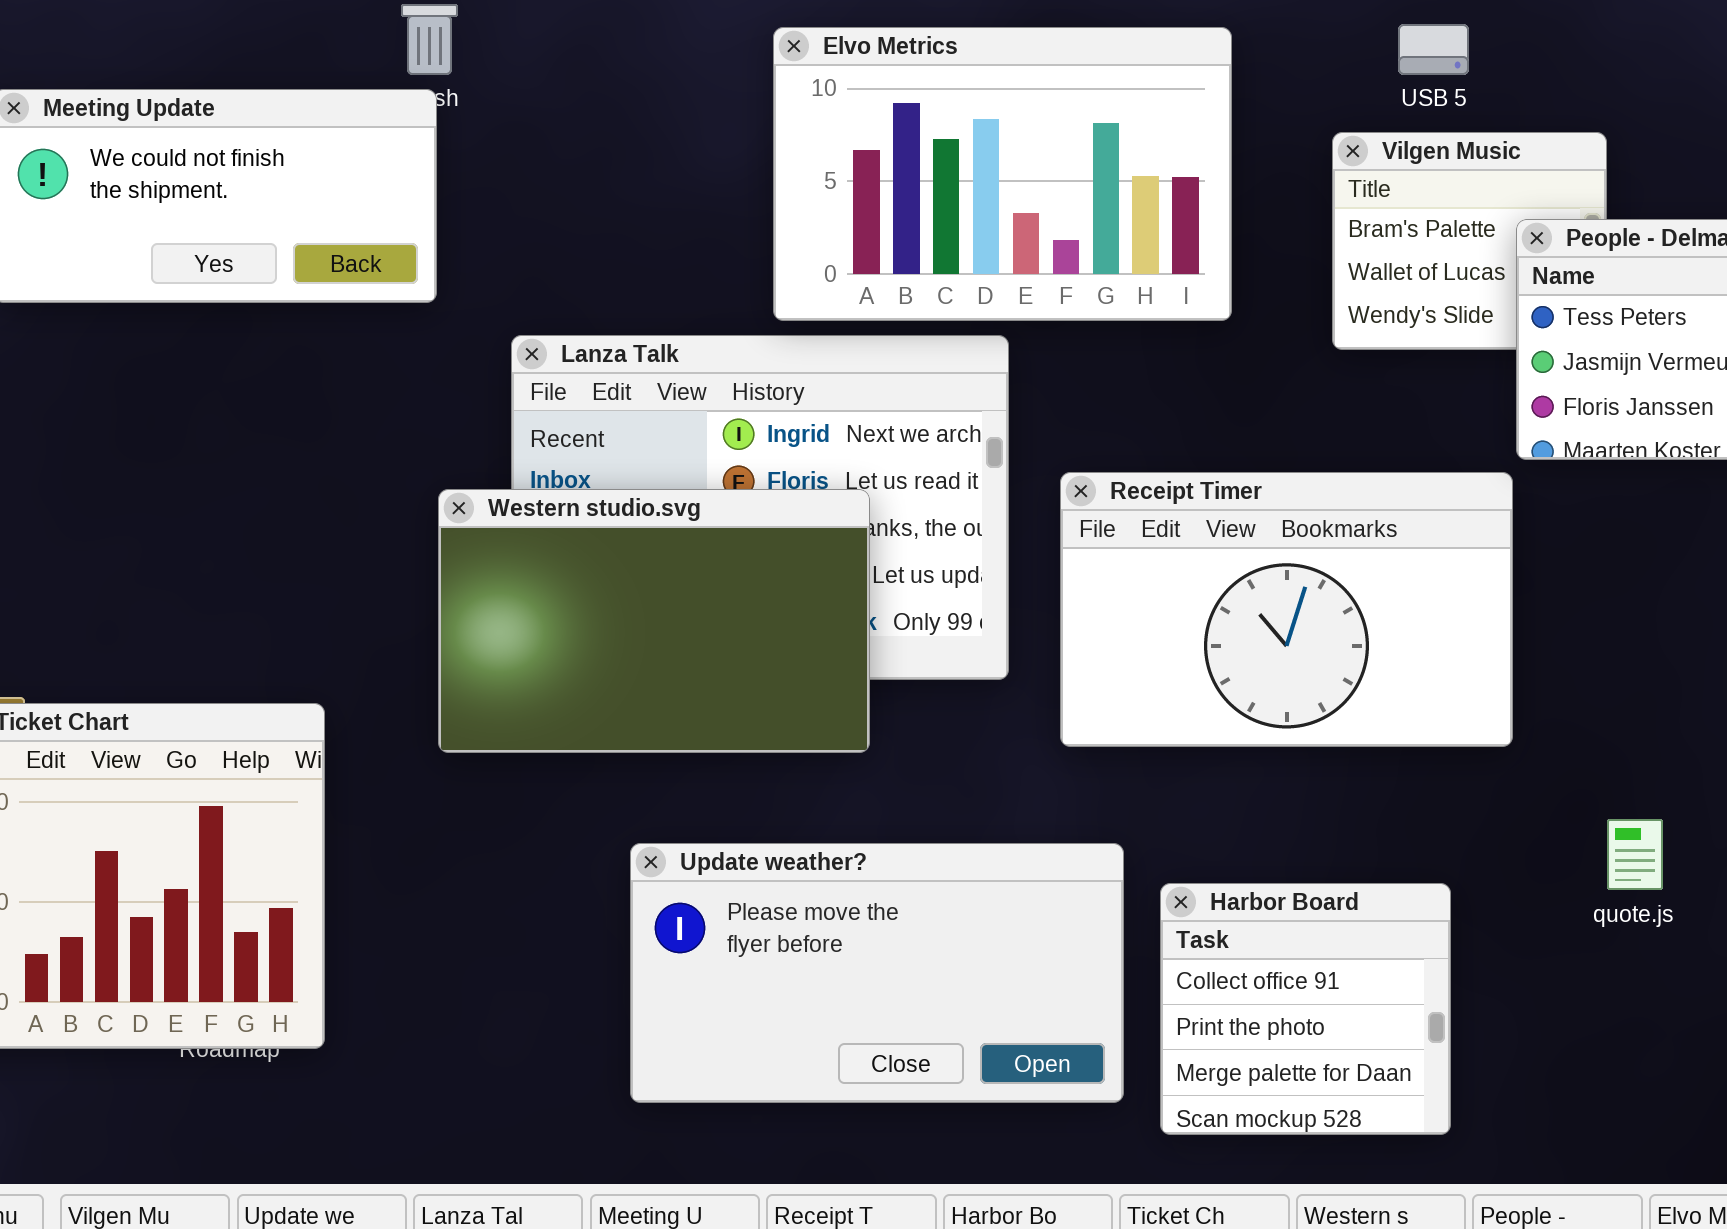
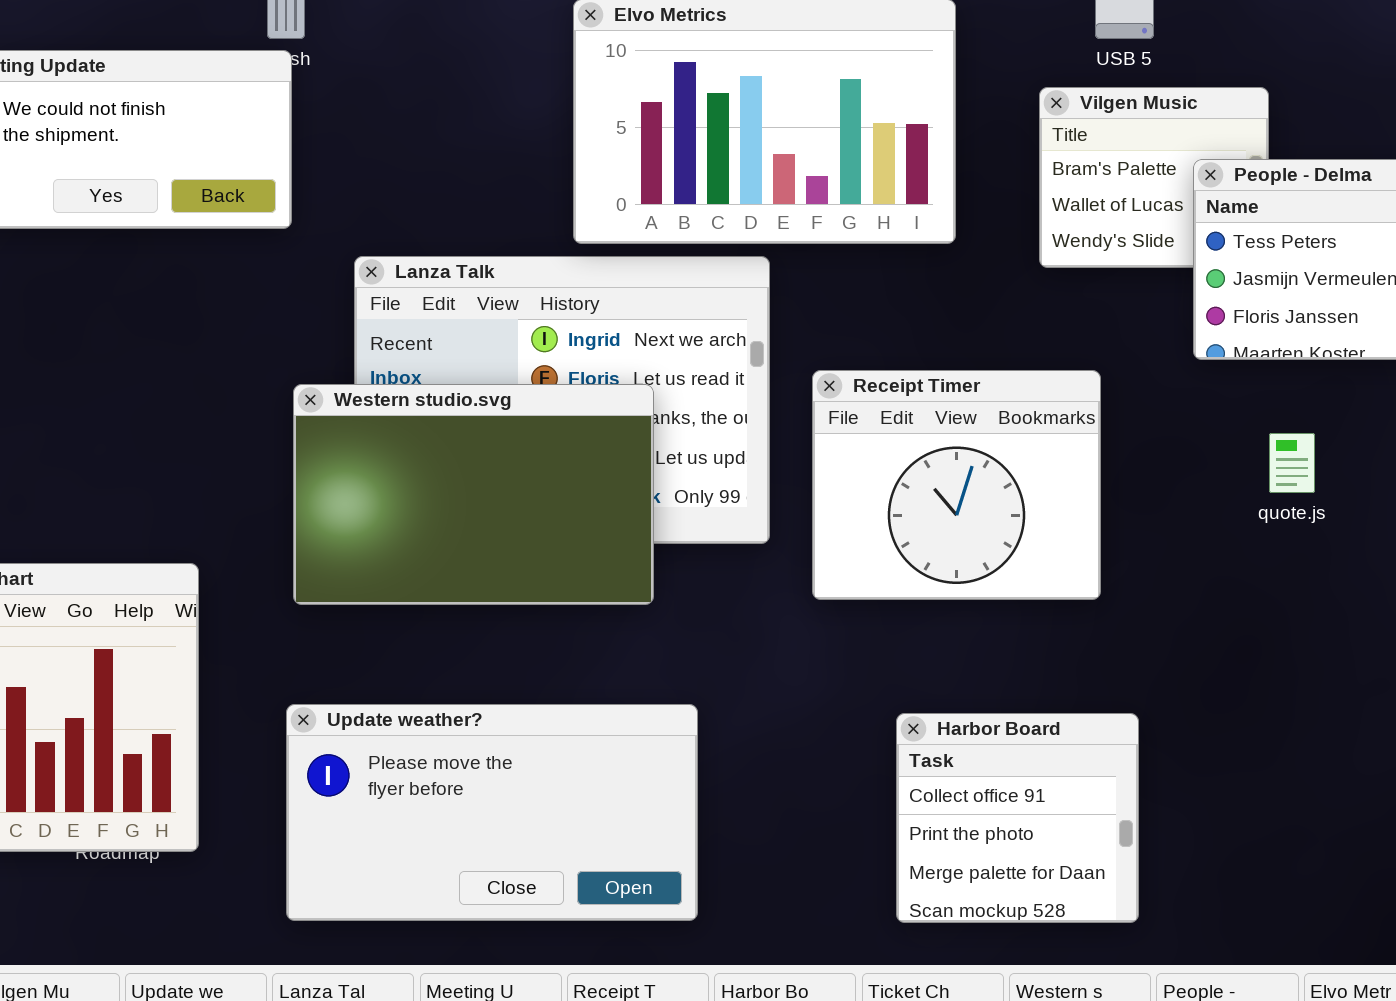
Receipt Timer: [1060,472,1513,747] -> [812,370,1101,600], resized
quote.js: [1607,819,1663,890] -> [1269,433,1315,493], moved
Update weather?: [630,843,1124,1103] -> [286,704,698,921], moved

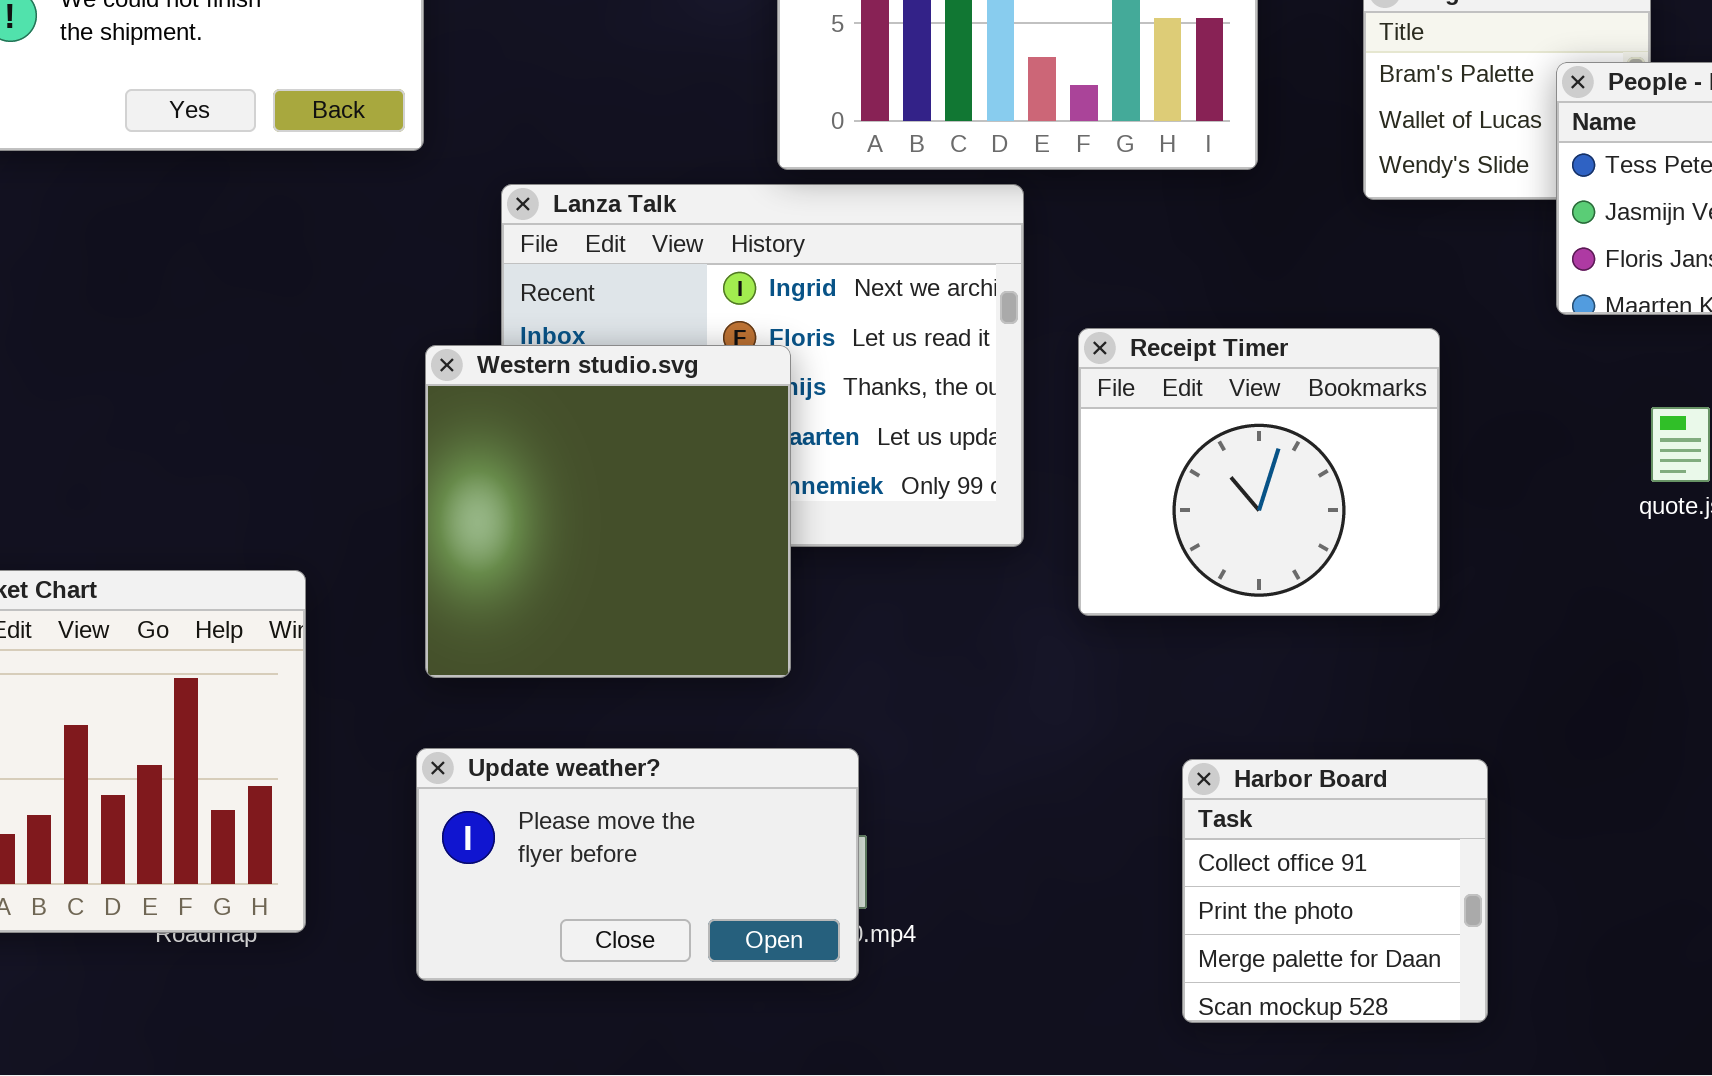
Western studio.svg: [293,384,654,605] -> [425,345,791,678], resized
Update weather?: [286,704,698,921] -> [416,748,859,981], resized

